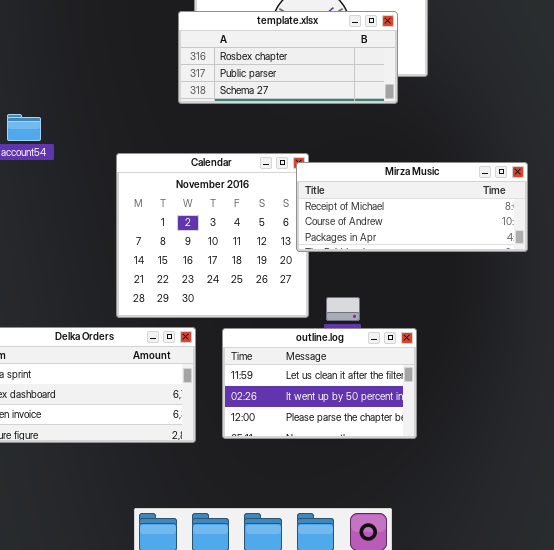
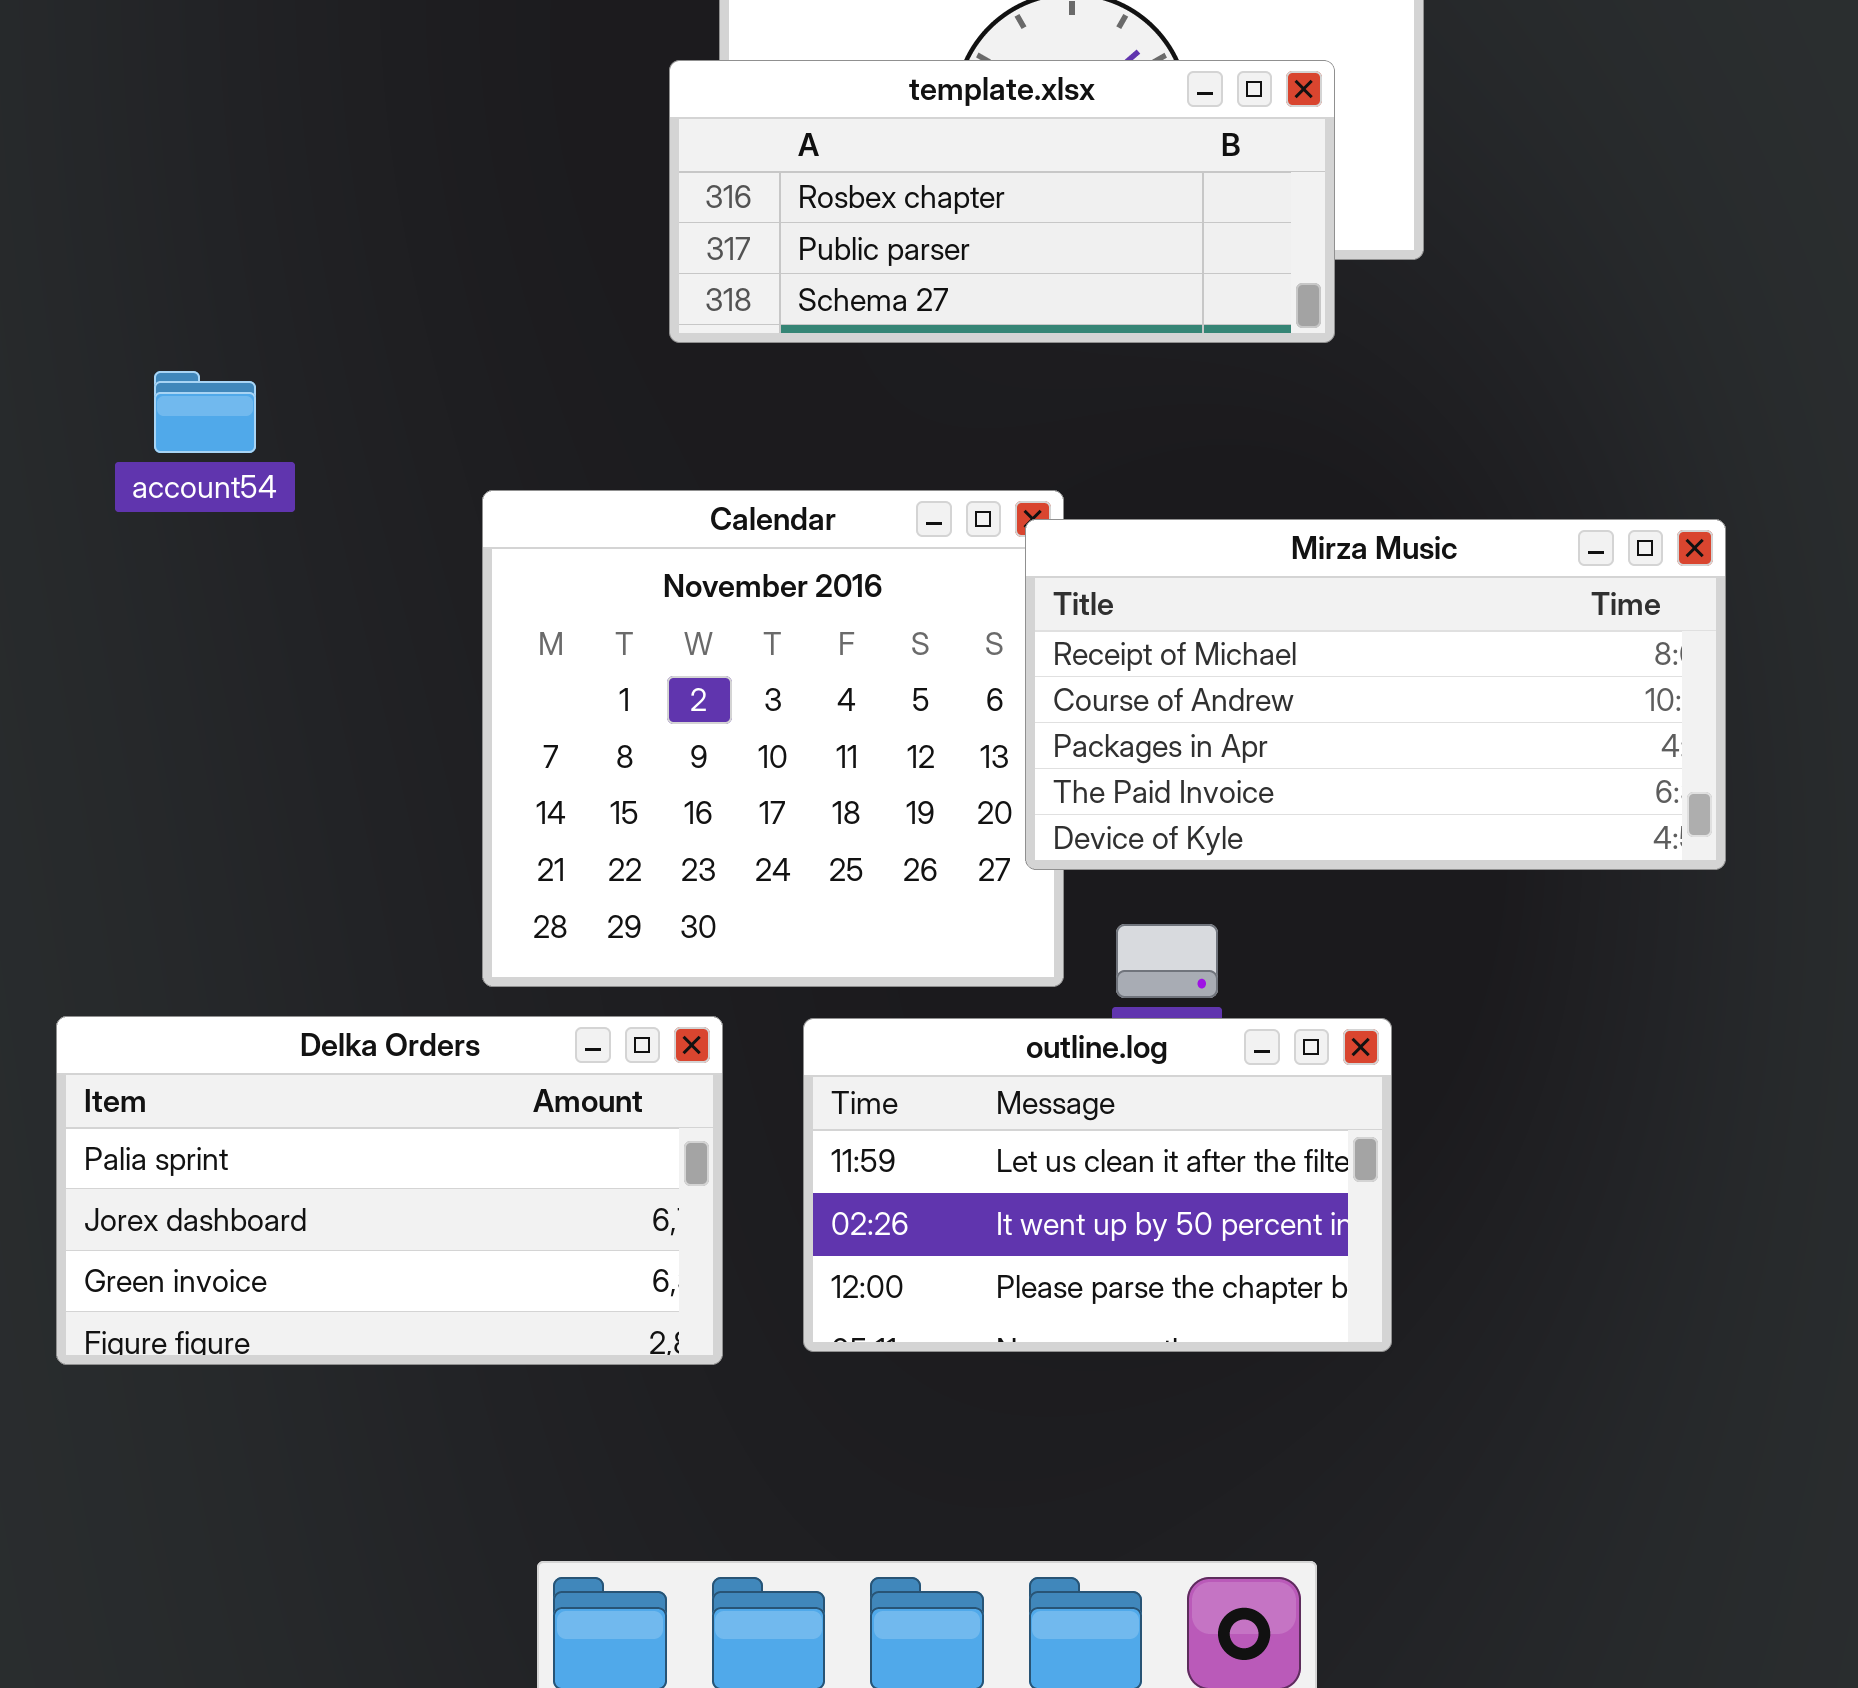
Mirza Music: [296,162,528,252] -> [1025,519,1726,870], resized

